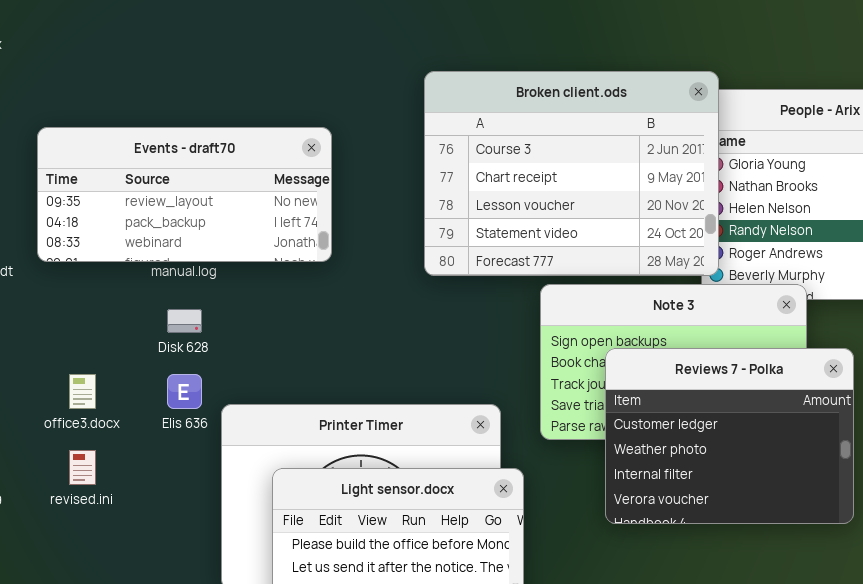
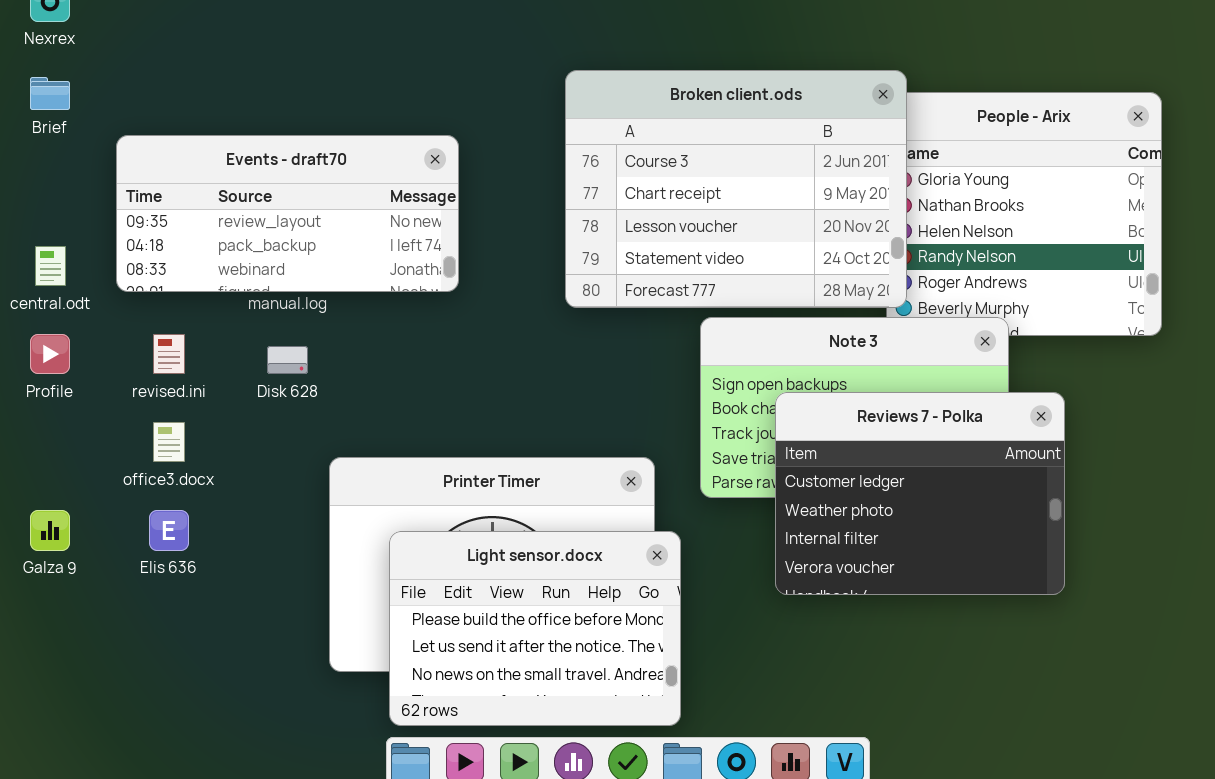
Elis 636: [167,374,202,409] -> [149,510,189,551], moved
revised.ini: [69,450,96,485] -> [153,334,185,374], moved

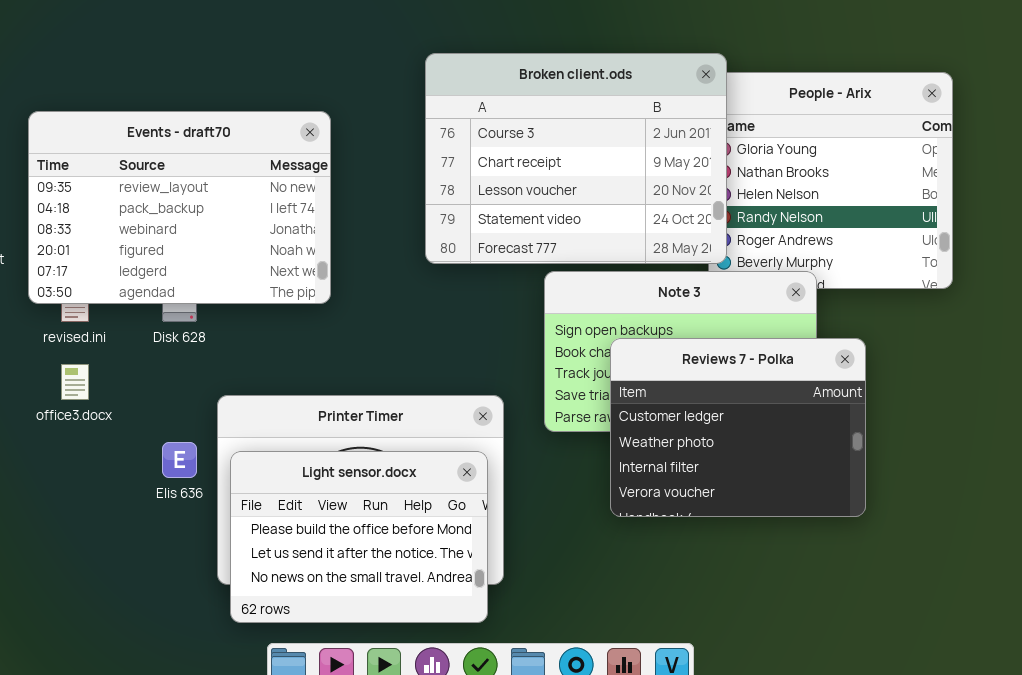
Events - draft70: [116,135,459,292] -> [28,111,331,304], resized
Elis 636: [149,510,189,551] -> [162,442,197,478], moved
Light sensor.docx: [389,531,681,726] -> [230,451,488,623], moved

